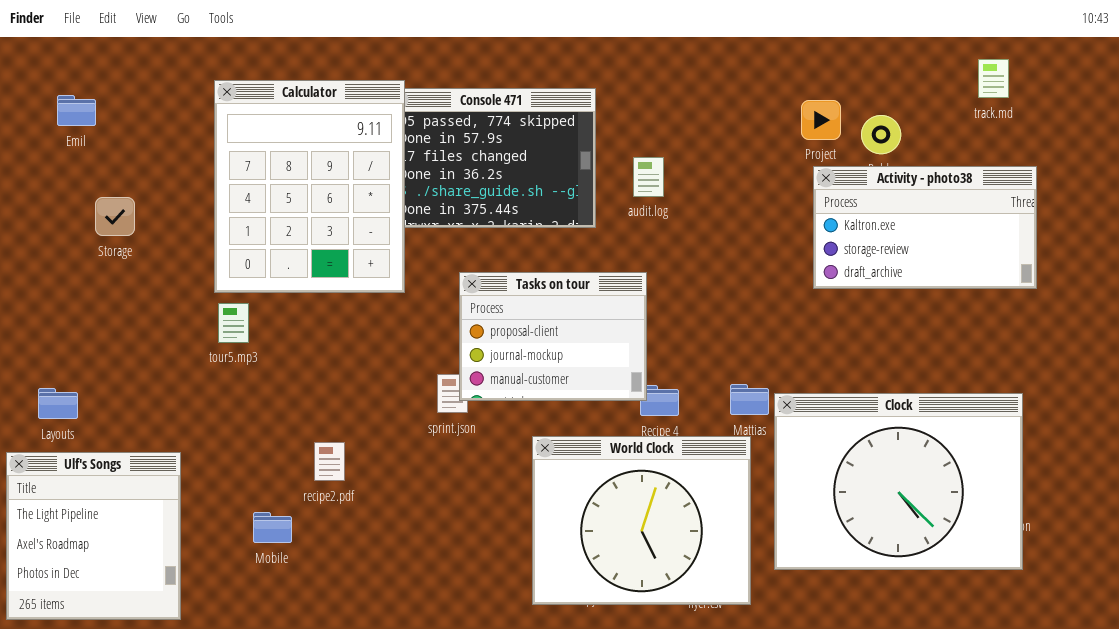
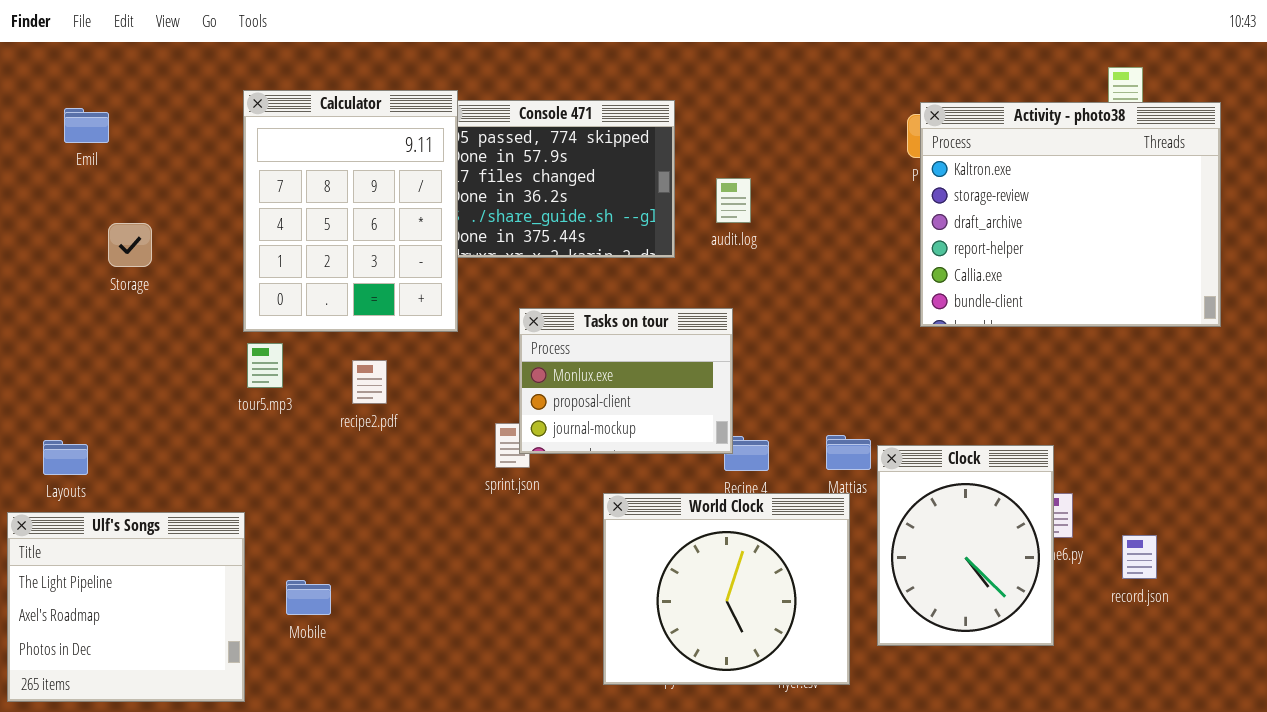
Activity - photo38: [813,166,1037,289] -> [920,102,1221,327], resized
Tasks on tour: [459,272,647,401] -> [519,308,733,454], scrolled up 1 row
Clock: [774,393,1023,570] -> [877,445,1054,646], resized
recipe2.pdf: [314,442,345,481] -> [352,360,387,404], moved
Ulf's Songs: [6,452,181,620] -> [7,512,245,702], resized

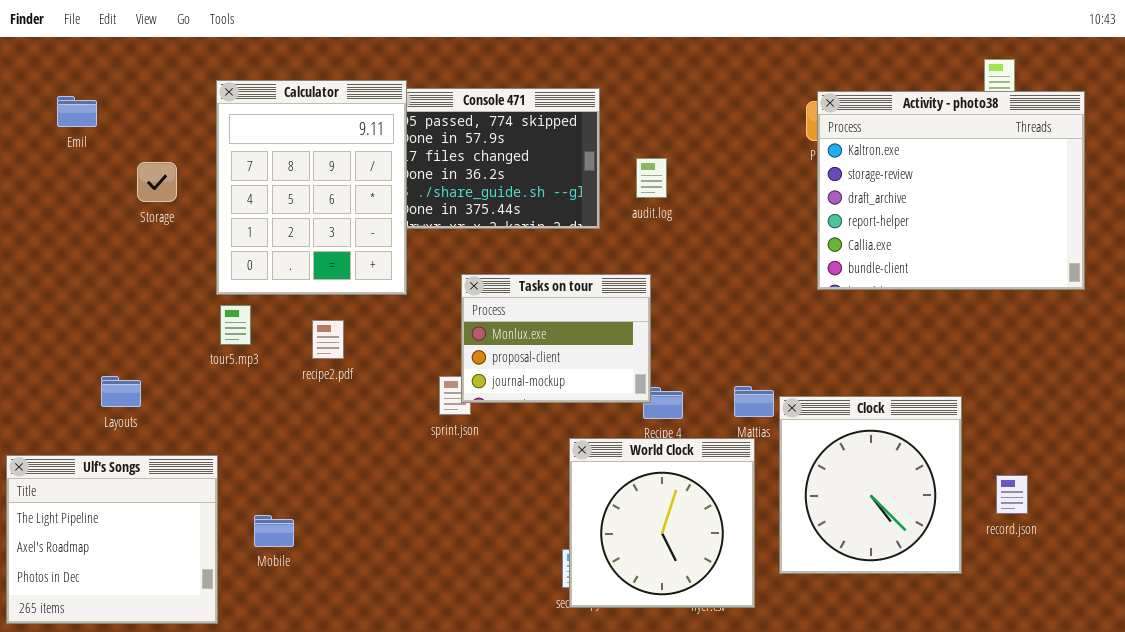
Storage: [108,223,152,267] -> [137,162,177,202], moved
Layouts: [43,440,88,475] -> [101,376,141,407], moved
Clock: [877,445,1054,646] -> [779,396,962,574], resized
World Clock: [603,493,850,685] -> [569,438,755,608], resized

